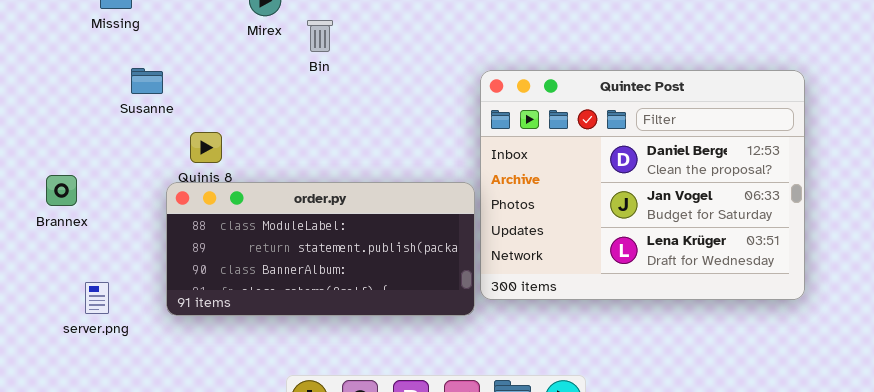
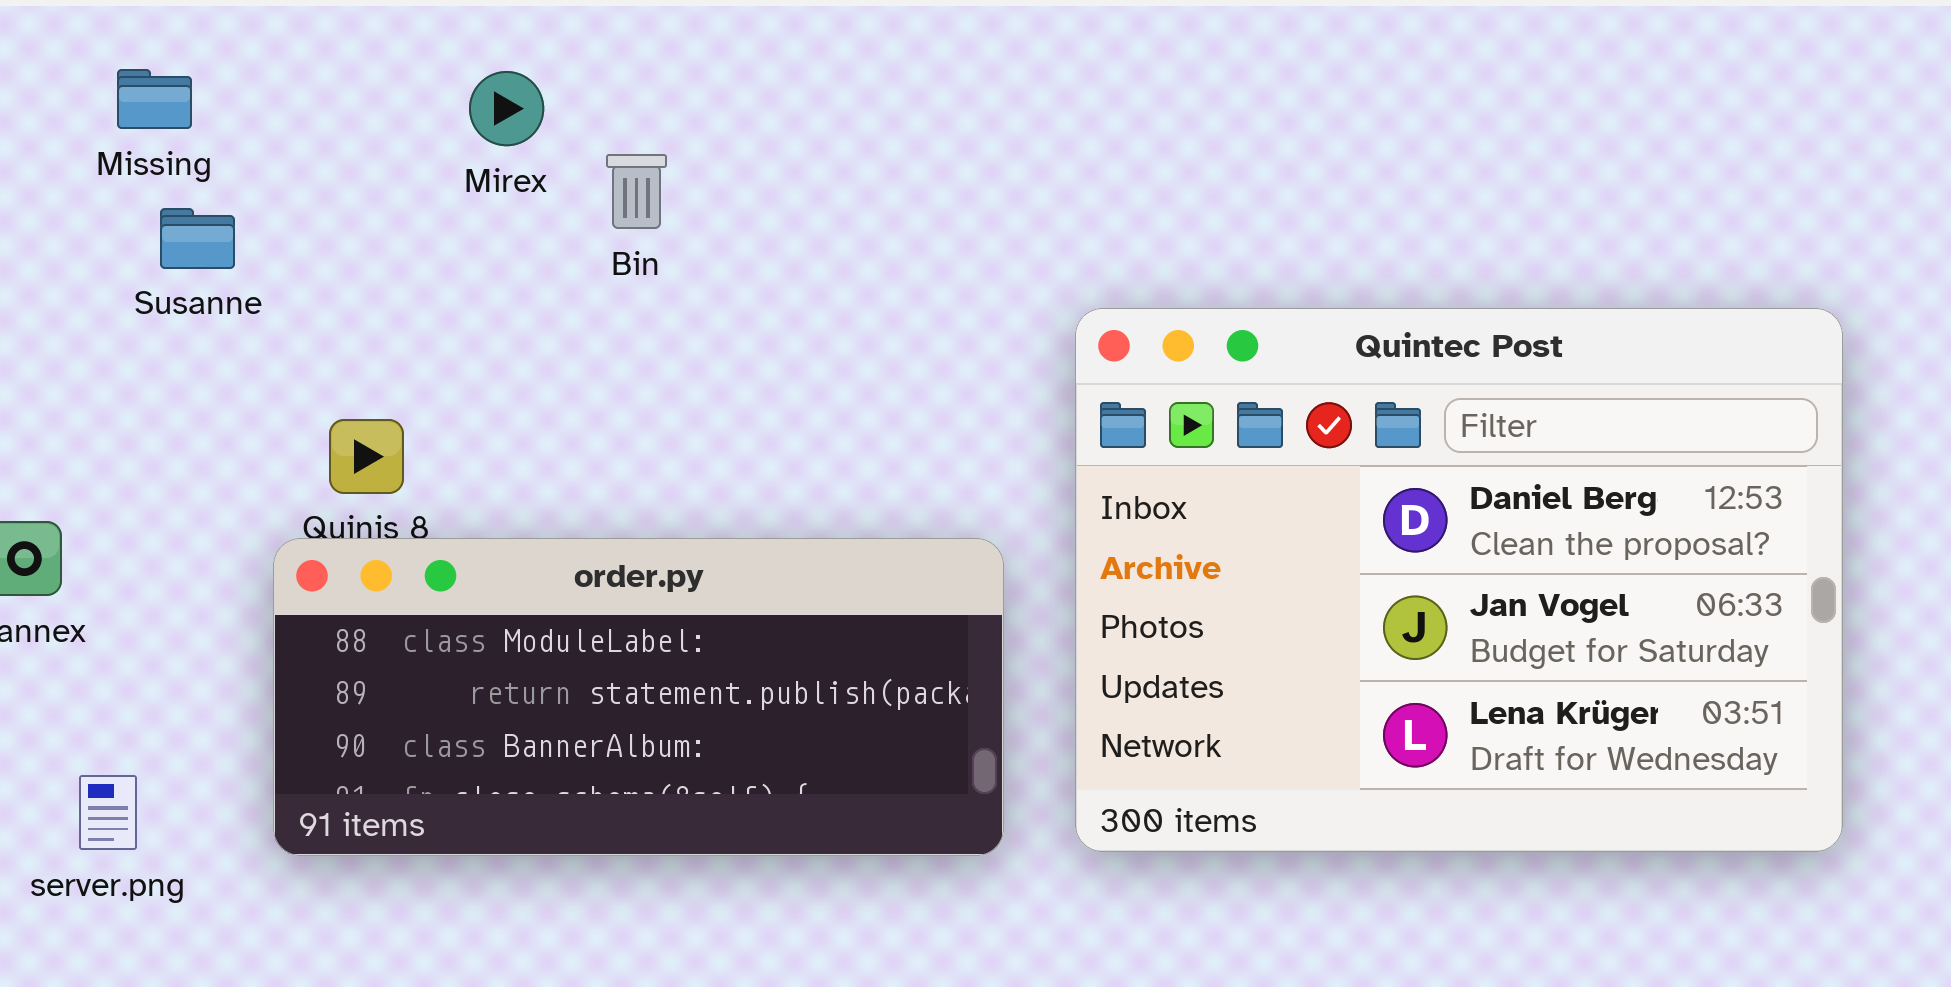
Susanne: [131,68,163,94] -> [160,208,235,269], moved
Quintec Post: [480,70,805,300] -> [1075,308,1843,852], moved

